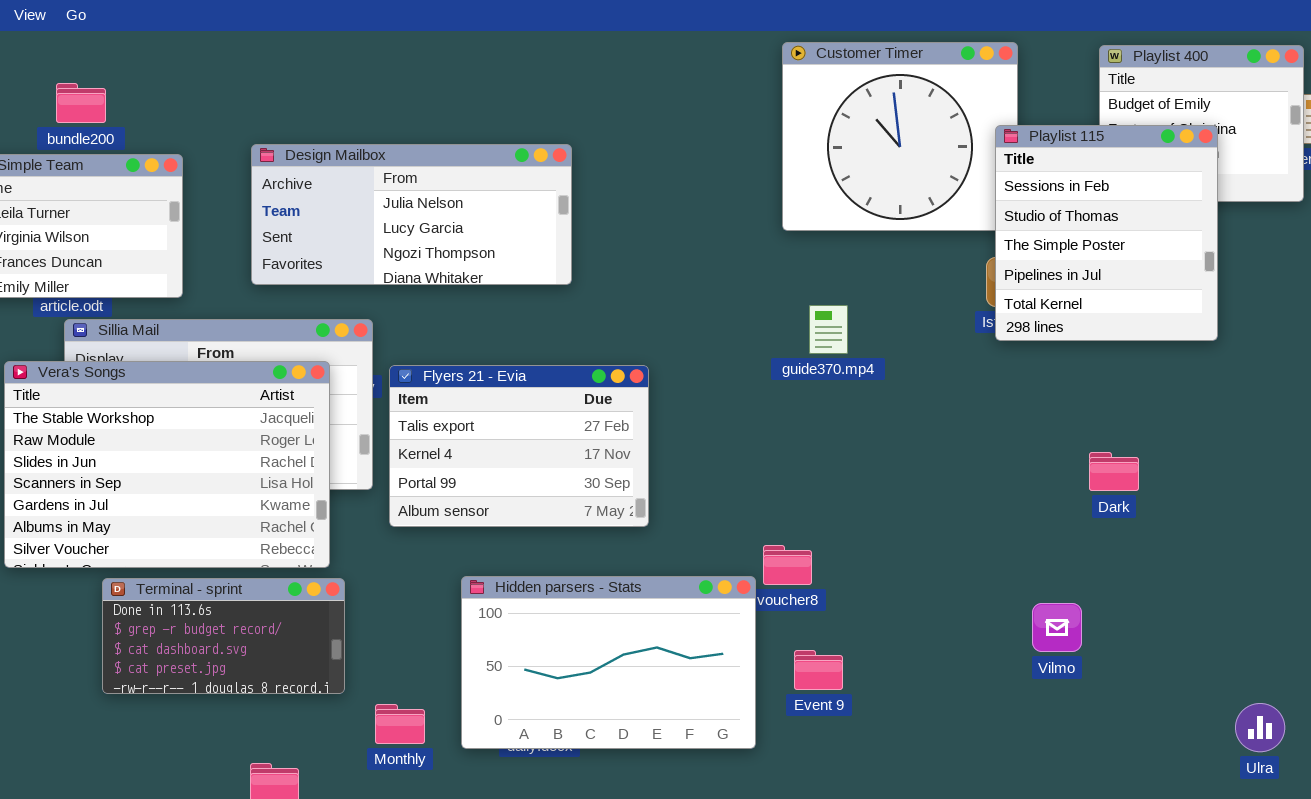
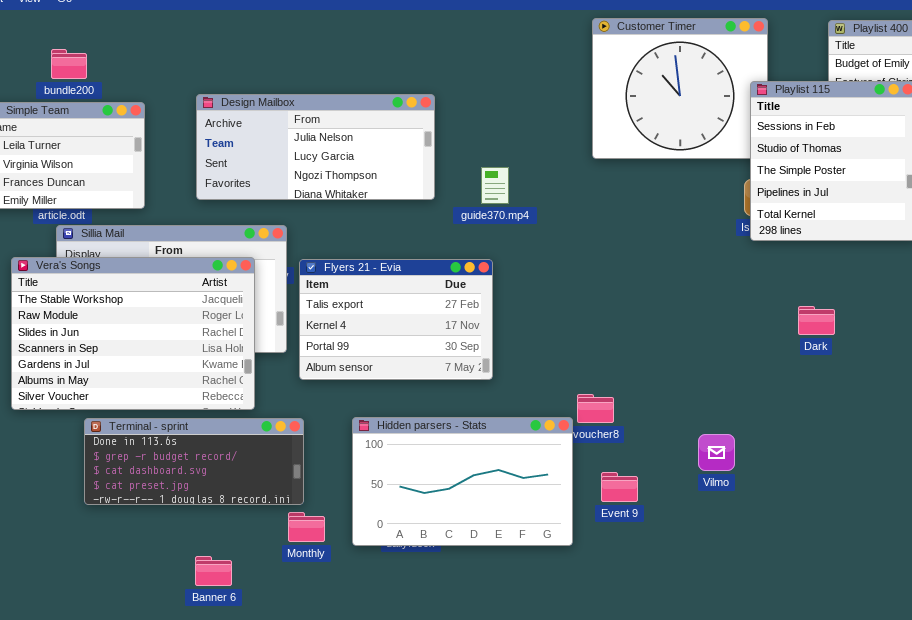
guide370.mp4: [809,305,848,354] -> [481,167,509,204], moved
Dark: [1089,452,1139,491] -> [798,306,835,335], moved
Terminal - sprint: [102,578,345,694] -> [84,418,304,505], resized
Vilmo: [1032,603,1082,652] -> [698,434,735,471], moved

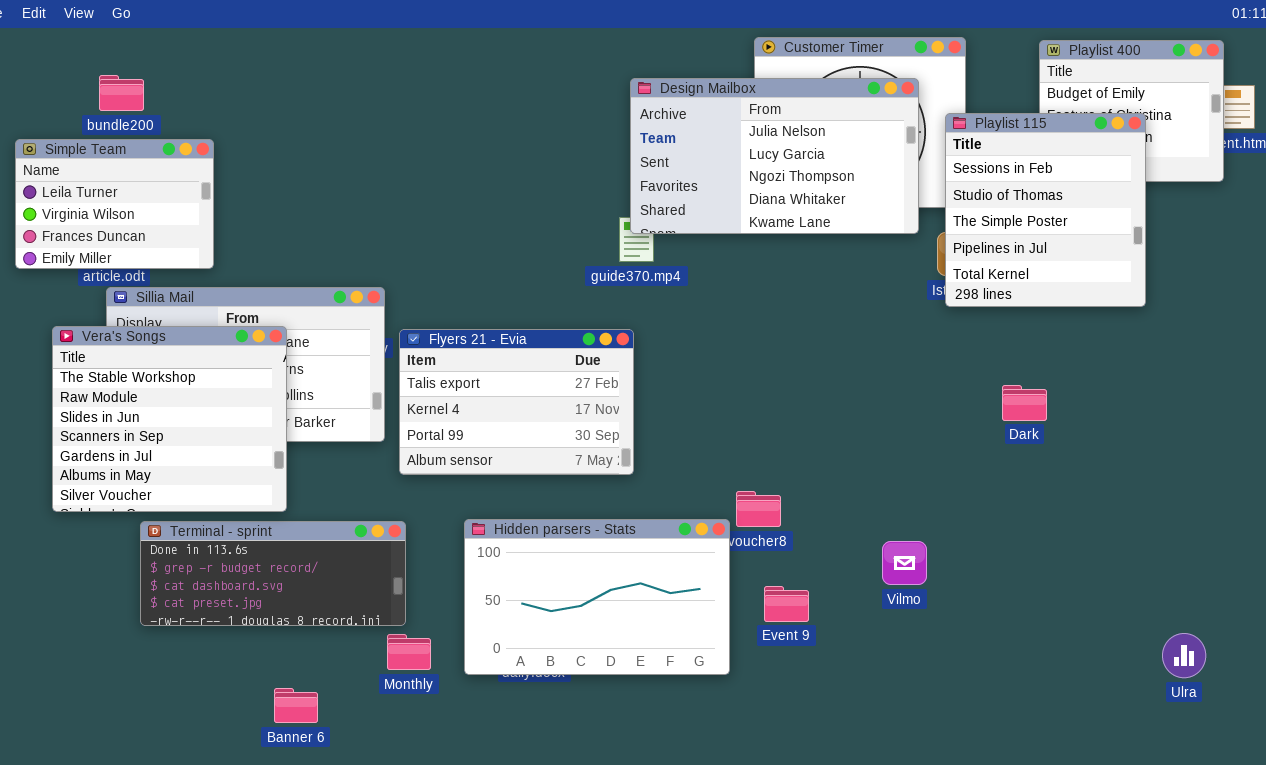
Design Mailbox: [196,94,435,200] -> [630,78,919,234], moved, resized
Vera's Songs: [11,257,255,410] -> [52,326,287,512], resized

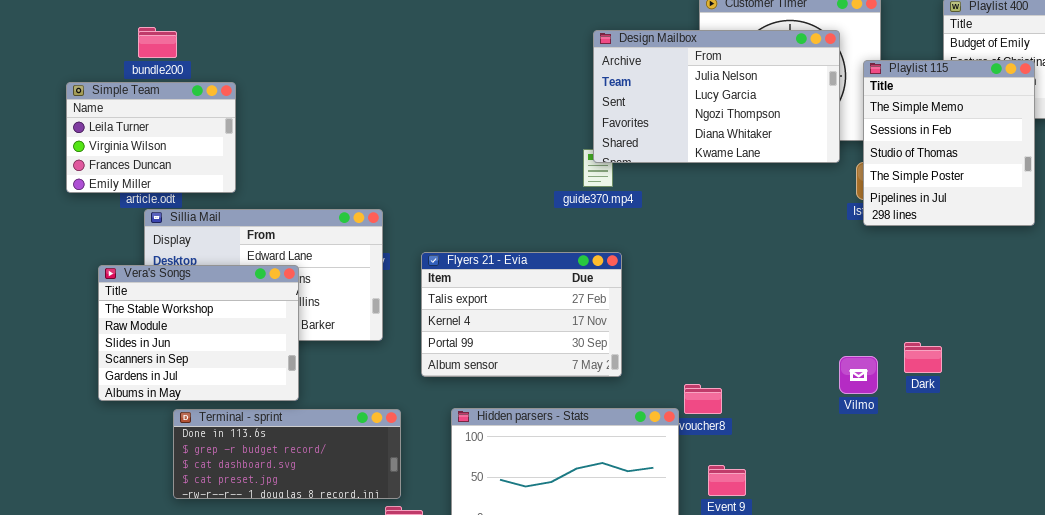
Playlist 115: [945,113,1146,307] -> [863,60,1035,226], scrolled up 1 row
Vera's Songs: [52,326,287,512] -> [98,265,299,401], resized
Flyers 21 - Evia: [399,329,634,475] -> [421,252,622,377], moved
Dark: [1002,385,1047,421] -> [904,342,942,373], moved
Vilmo: [882,541,927,585] -> [839,356,878,394], moved

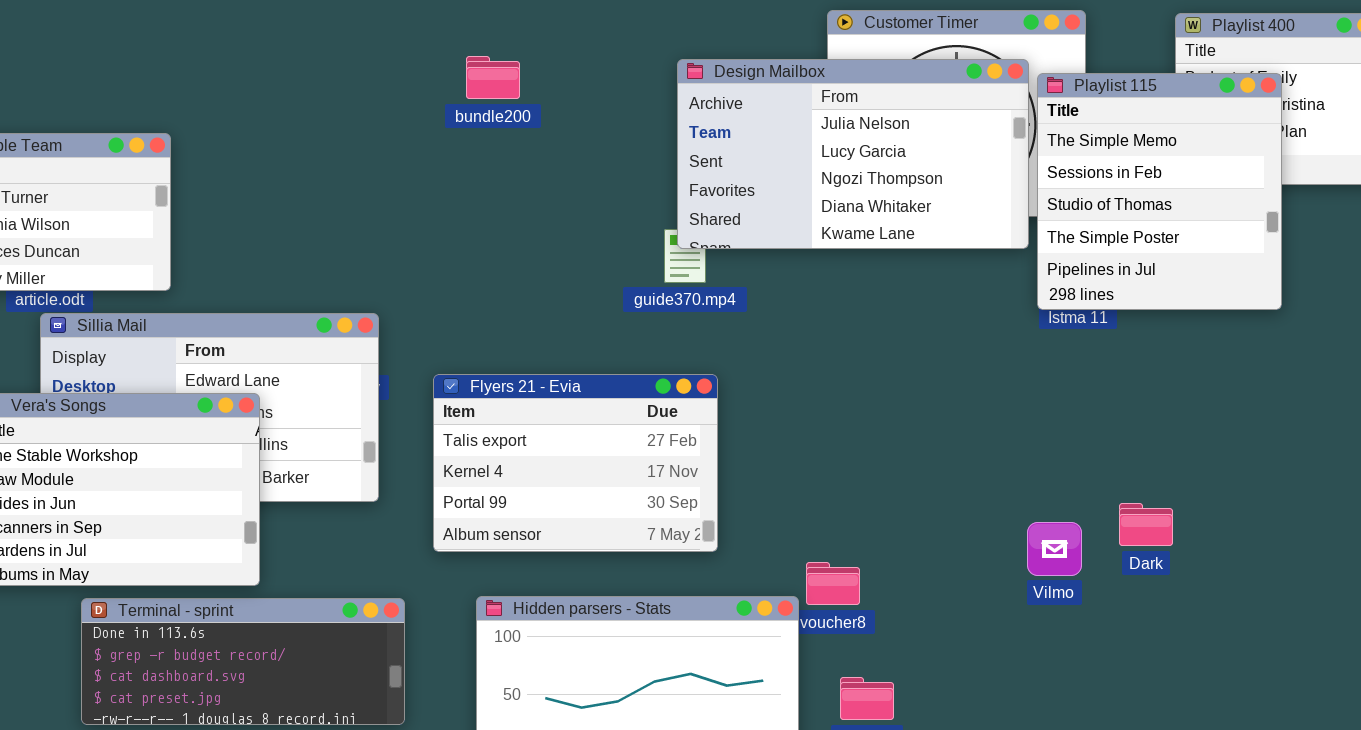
bundle200: [138,27,177,58] -> [466,56,520,99], moved
Playlist 115: [863,60,1035,226] -> [1037,73,1282,310], moved

